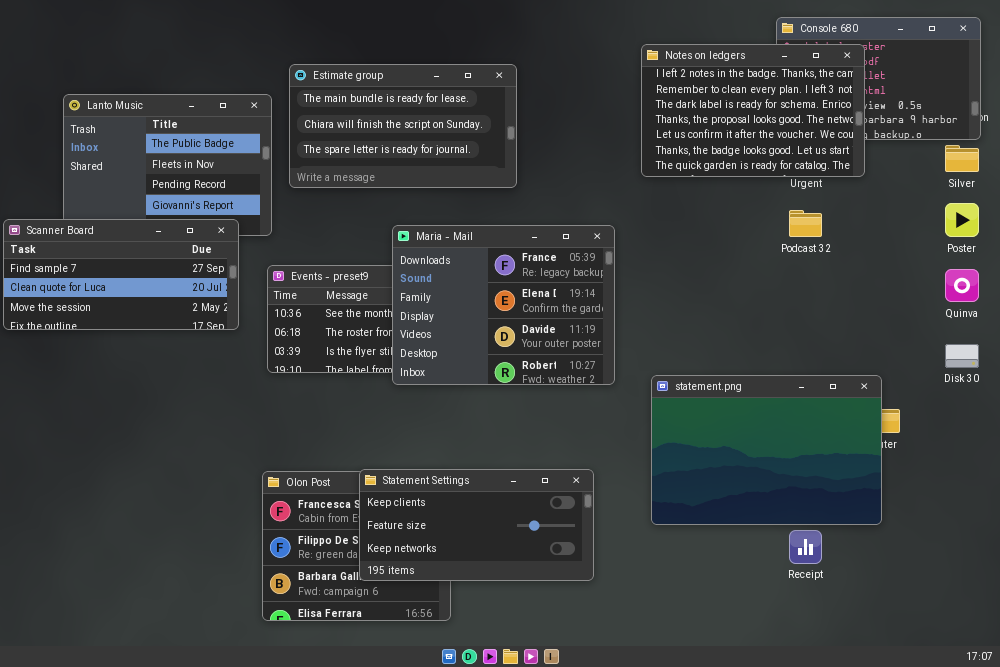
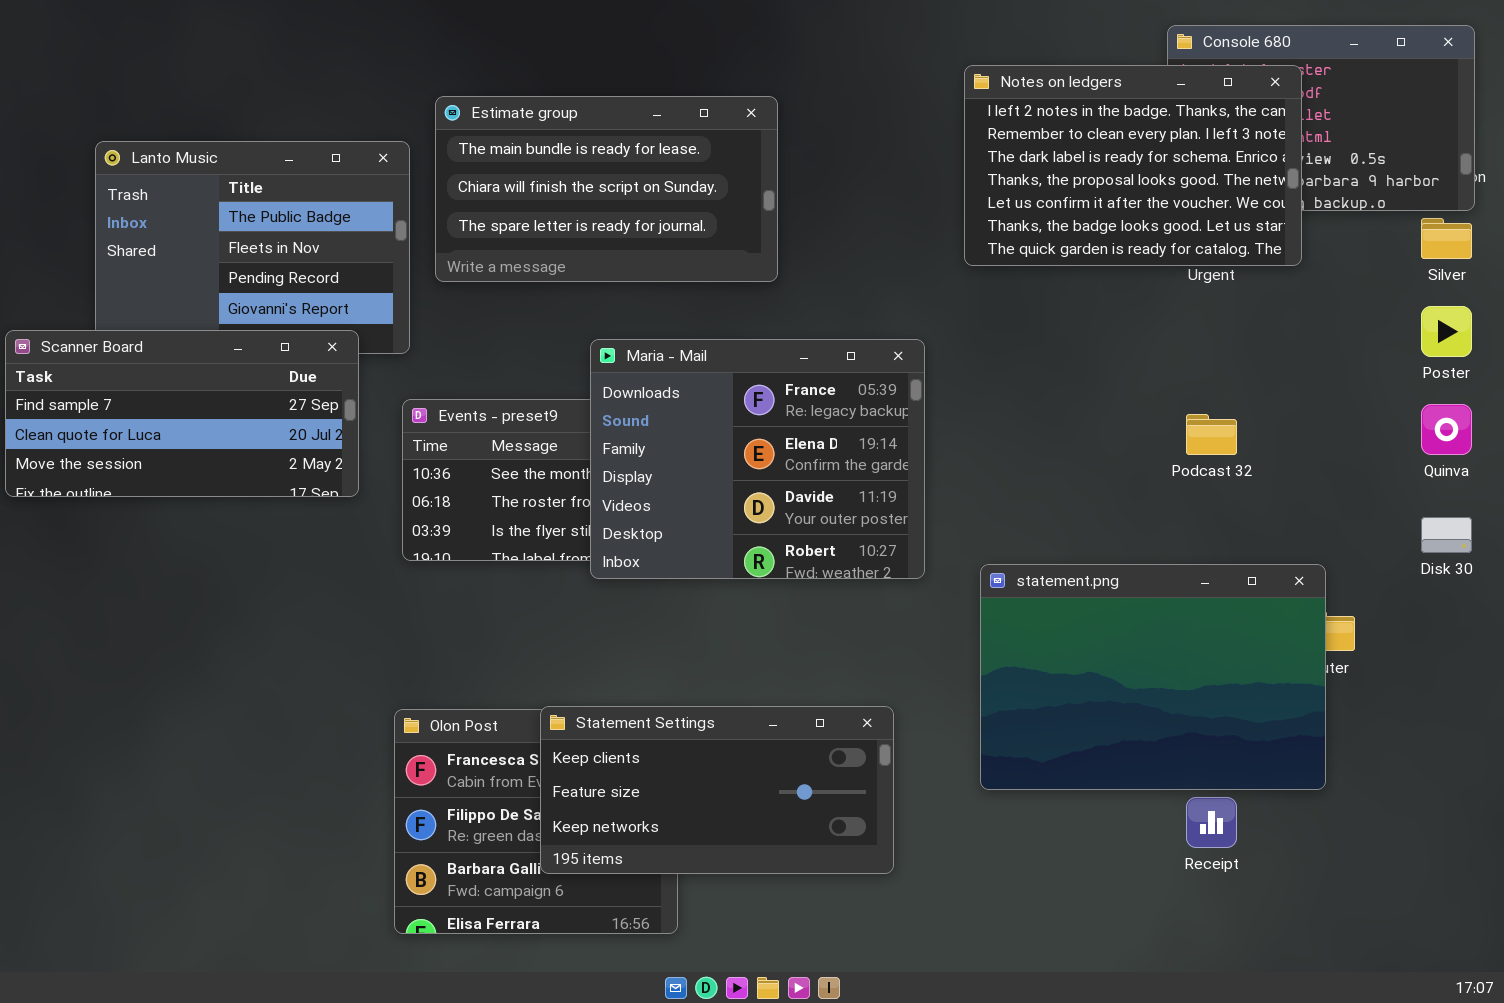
Podcast 32: [789,210,822,237] -> [1186,414,1237,455], moved

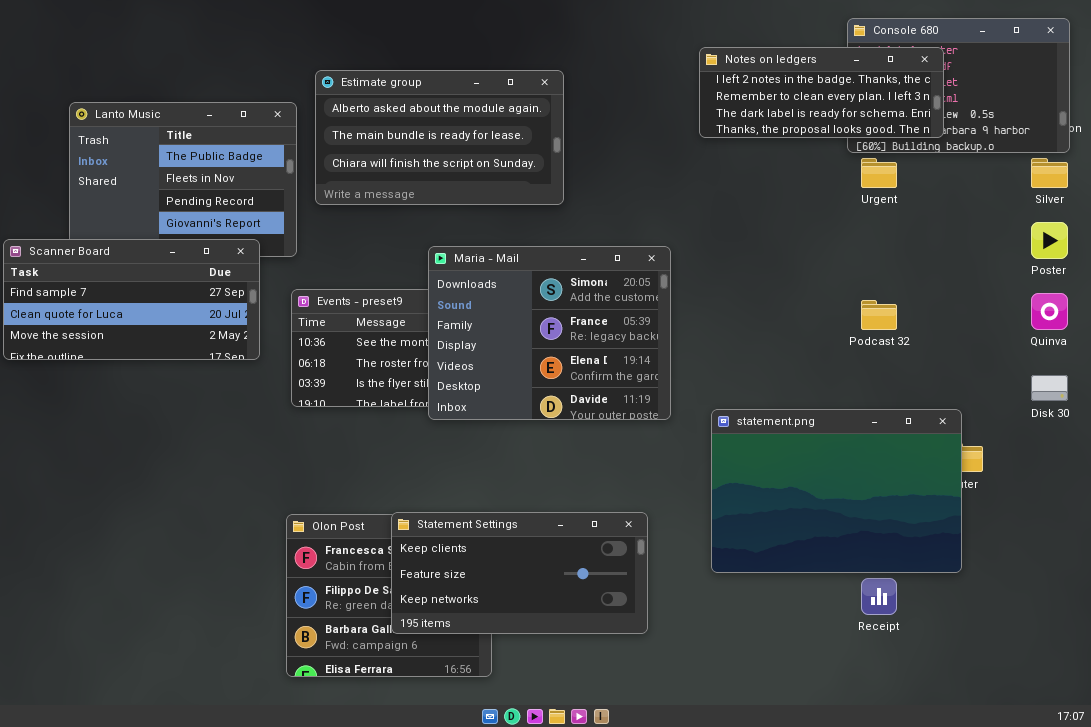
Notes on ledgers: [964,65,1302,266] -> [699,47,944,138], resized
Estimate group: [435,96,778,282] -> [315,70,564,205], scrolled up 1 row
Maria - Mail: [590,339,925,579] -> [428,246,671,420], scrolled up 1 row

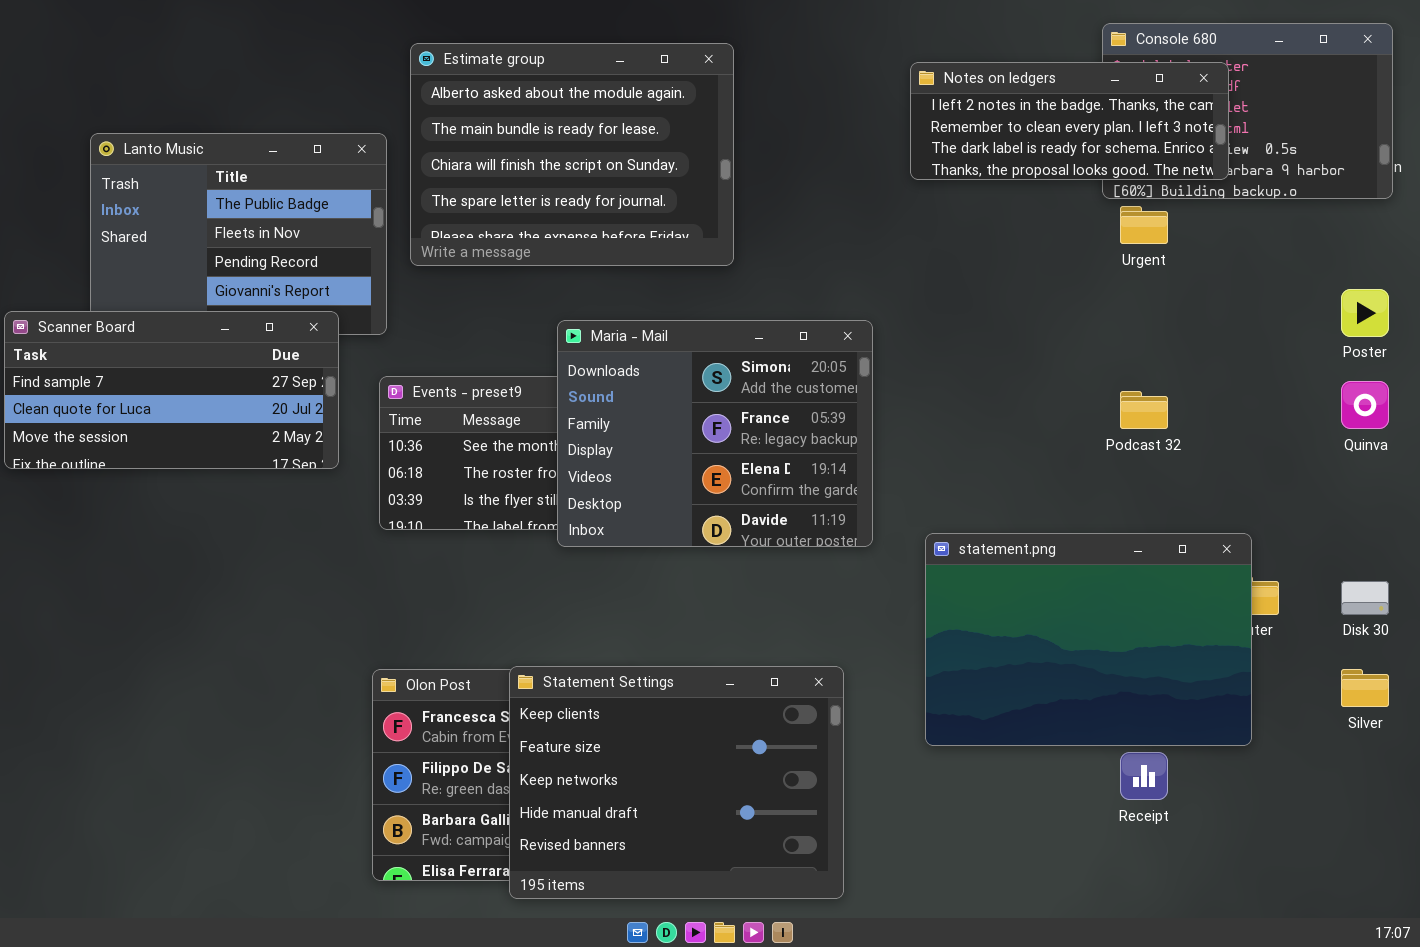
Estimate group: [315,70,564,205] -> [410,43,734,266], resized
Silver: [1031,158,1068,188] -> [1341,669,1389,707], moved
Disk 30: [1031,375,1068,401] -> [1341,581,1389,615], moved
Statement Settings: [391,512,648,634] -> [509,666,844,899], resized

